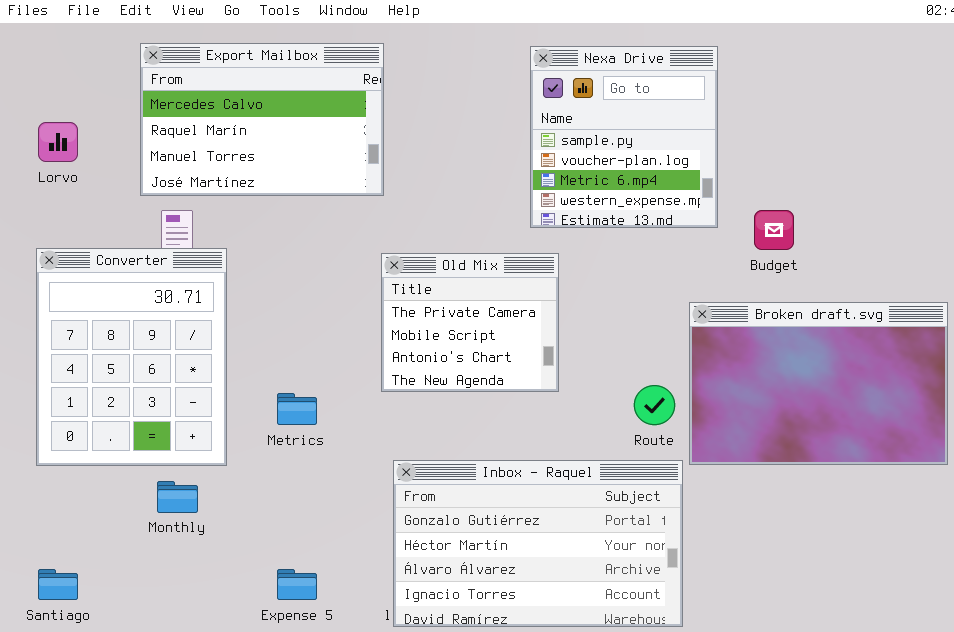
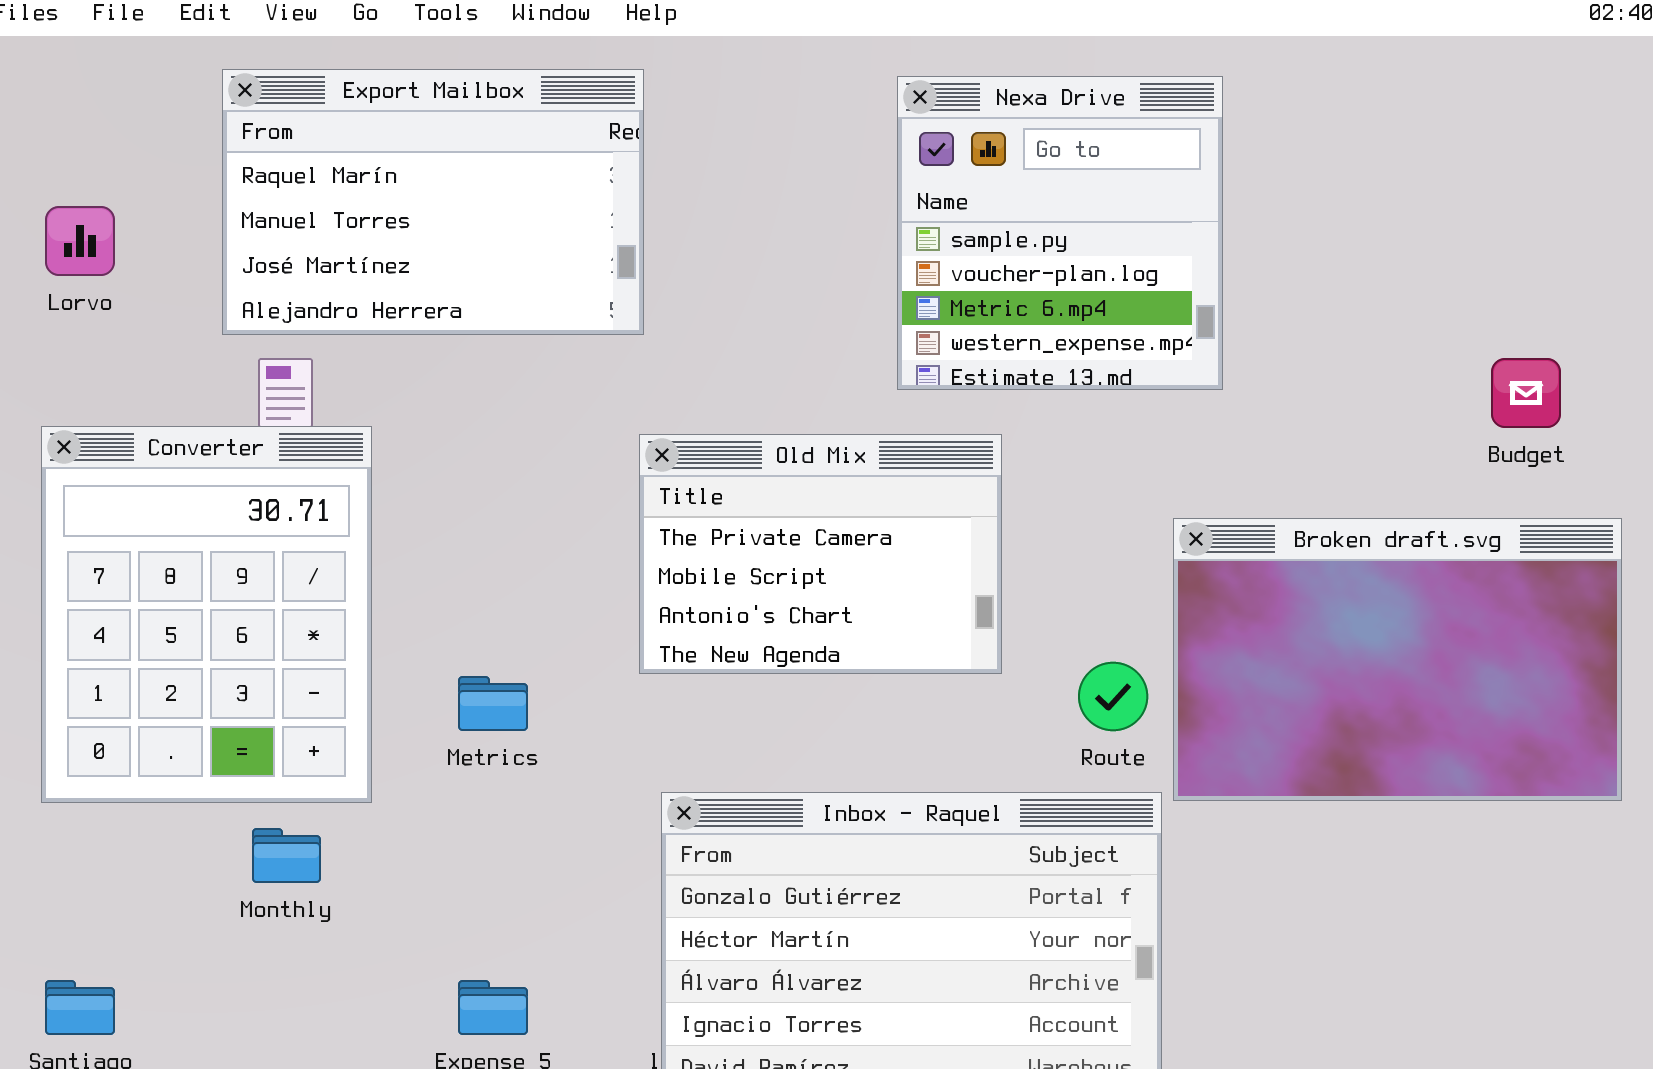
Export Mailbox: [140,43,384,196] -> [222,69,644,335], scrolled down 1 row
Budget: [754,210,794,250] -> [1491,358,1561,428], moved
Old Mix: [381,253,559,392] -> [639,434,1002,674], resized

